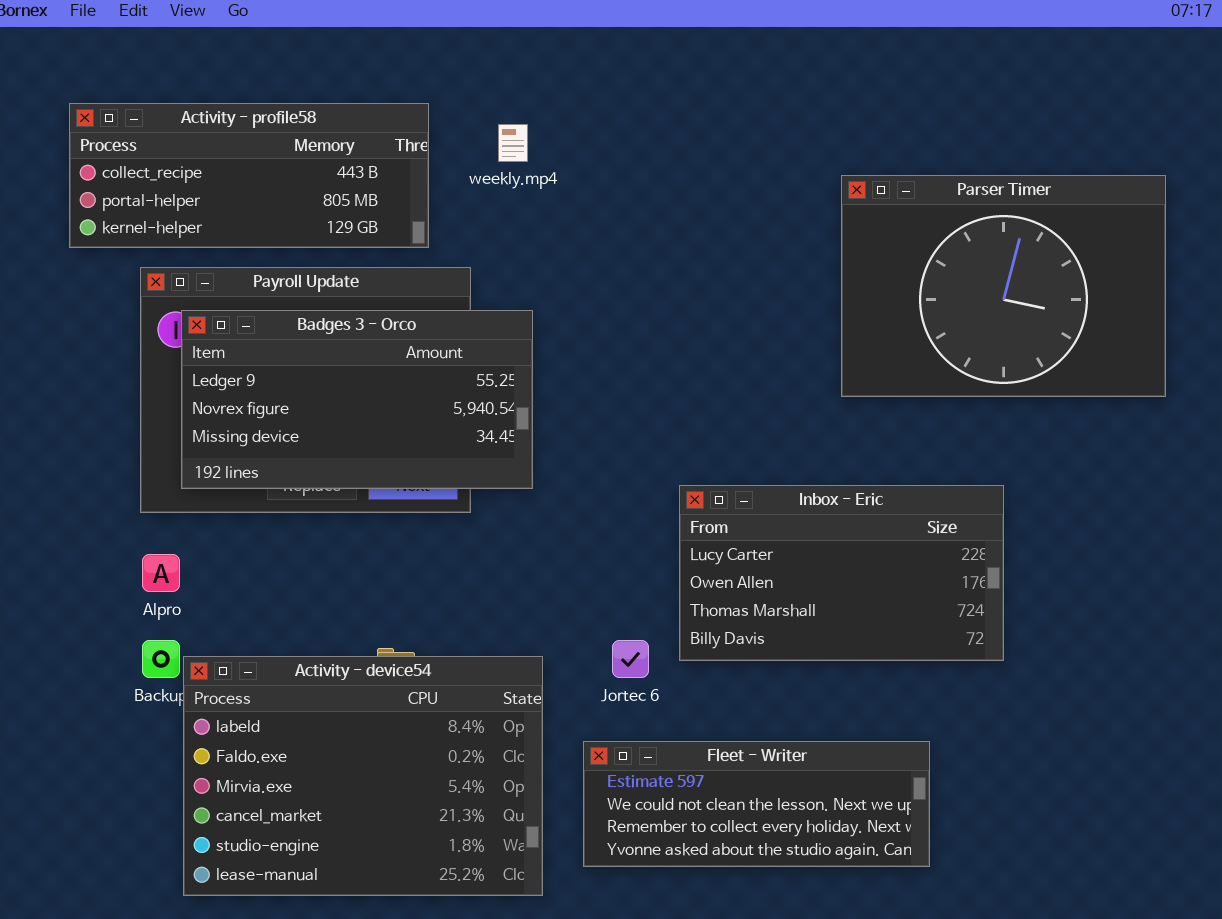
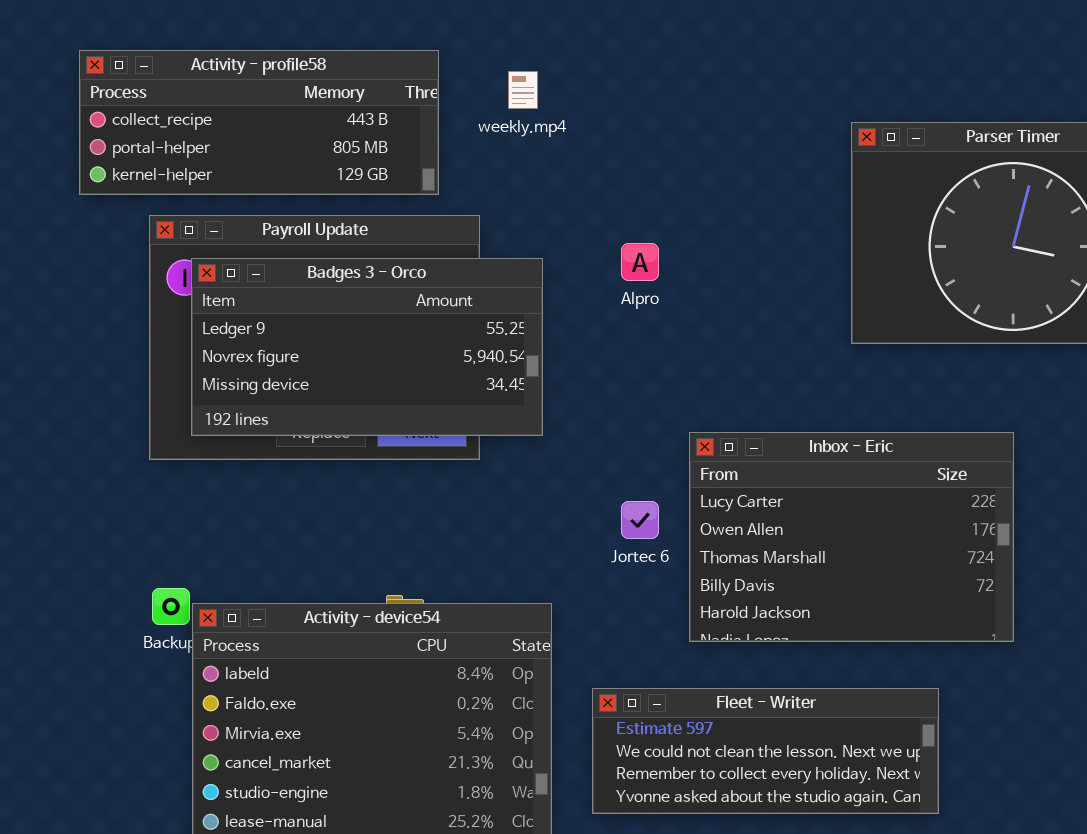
Inbox - Eric: [679,485,1004,661] -> [689,432,1014,642], resized
Alpro: [142,554,180,592] -> [621,243,659,281], moved
Jortec 6: [612,640,649,678] -> [621,501,659,539], moved

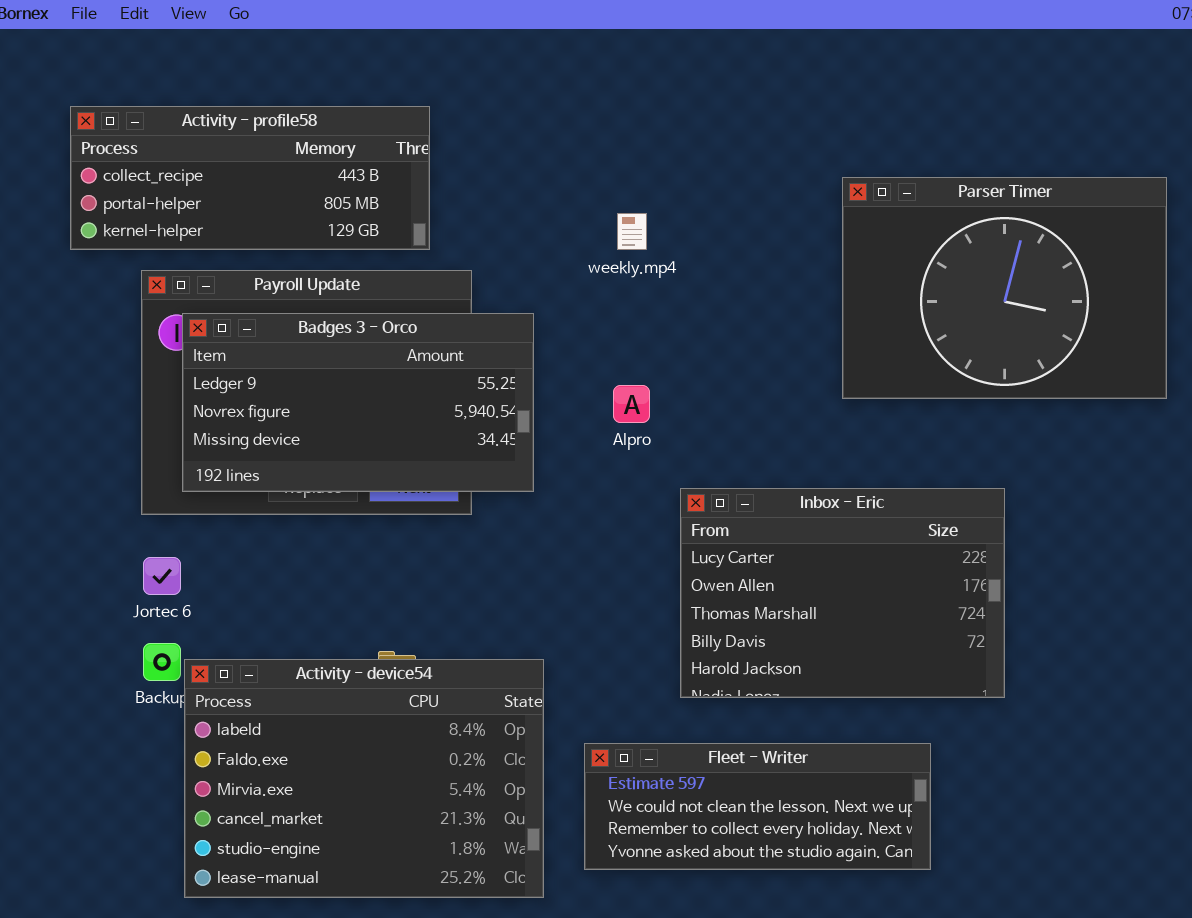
weekly.mp4: [508,71,538,109] -> [617,213,647,250], moved
Alpro: [621,243,659,281] -> [613,385,650,423], moved
Jortec 6: [621,501,659,539] -> [143,557,181,595], moved

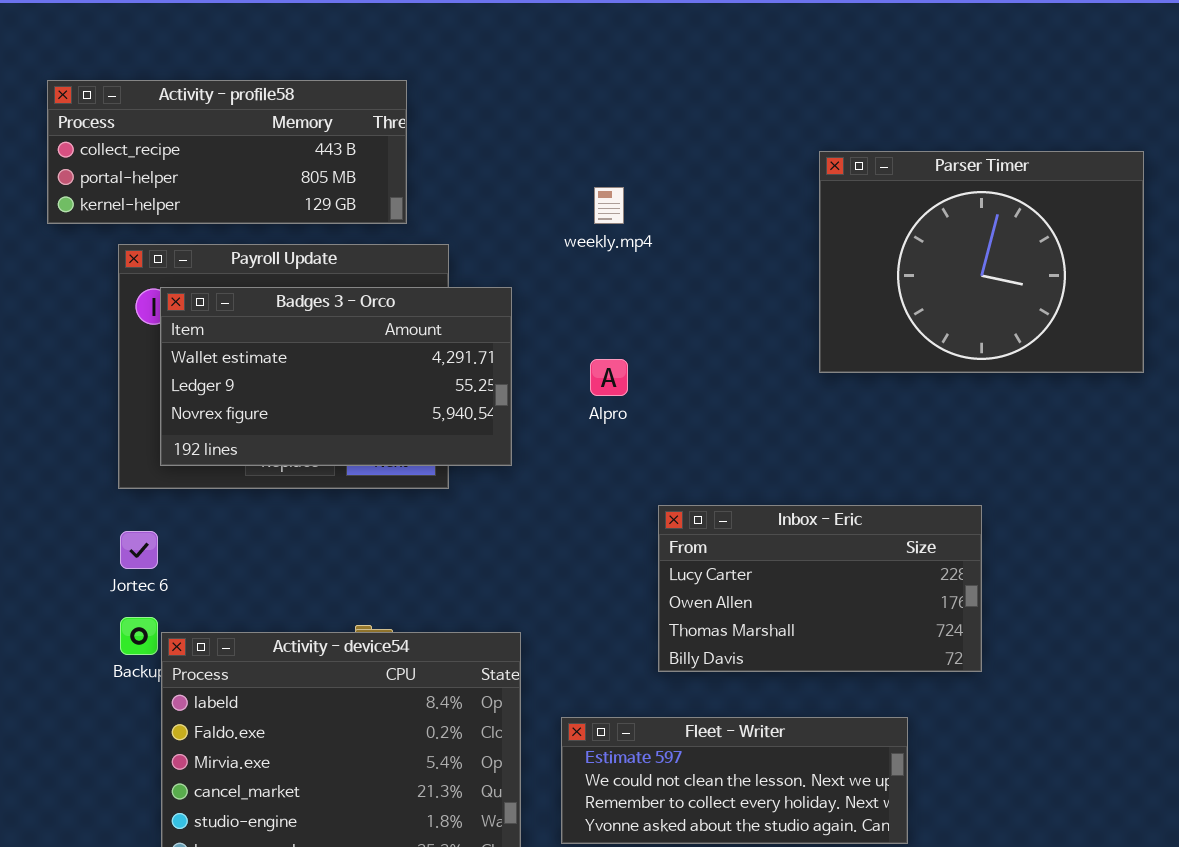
Badges 3 - Orco: [182,313,534,492] -> [160,287,512,466], scrolled up 1 row
Inbox - Eric: [680,488,1005,698] -> [658,505,982,672], resized

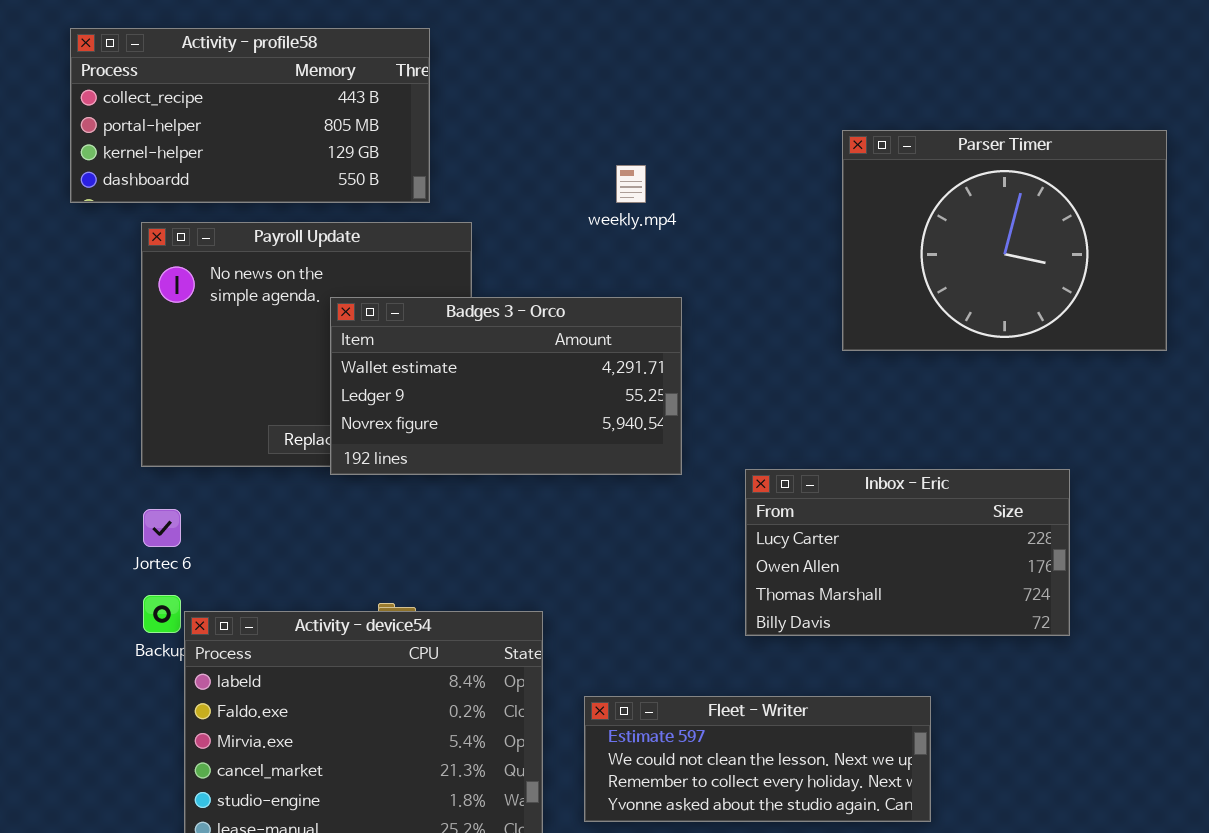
Activity - profile58: [47,80,407,224] -> [70,28,430,203], resized
Badges 3 - Orco: [160,287,512,466] -> [330,297,682,475], moved
Inbox - Eric: [658,505,982,672] -> [745,469,1070,636], moved

